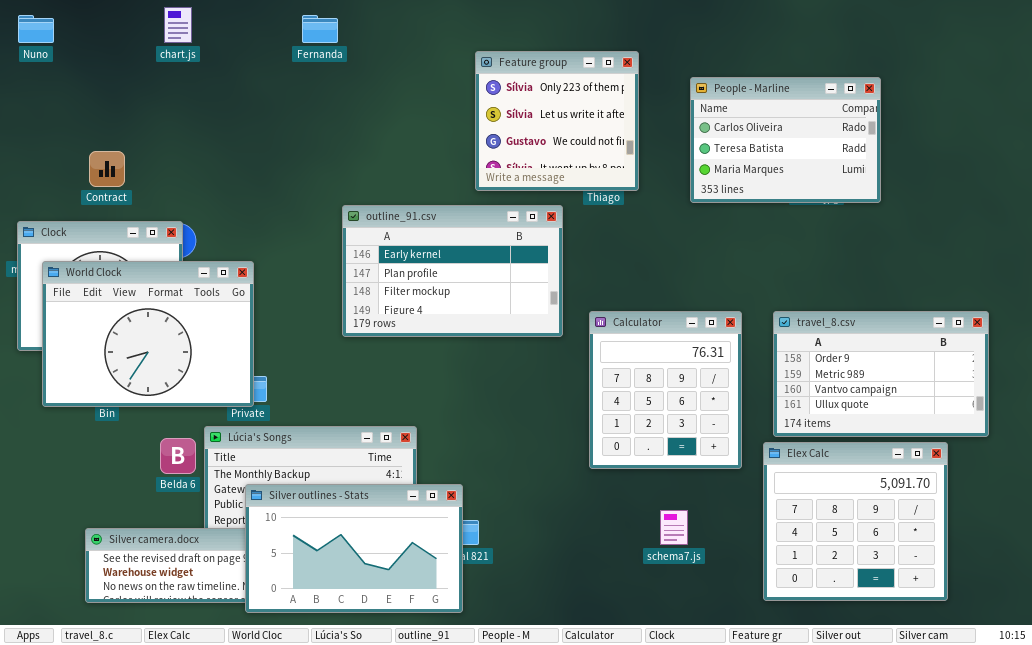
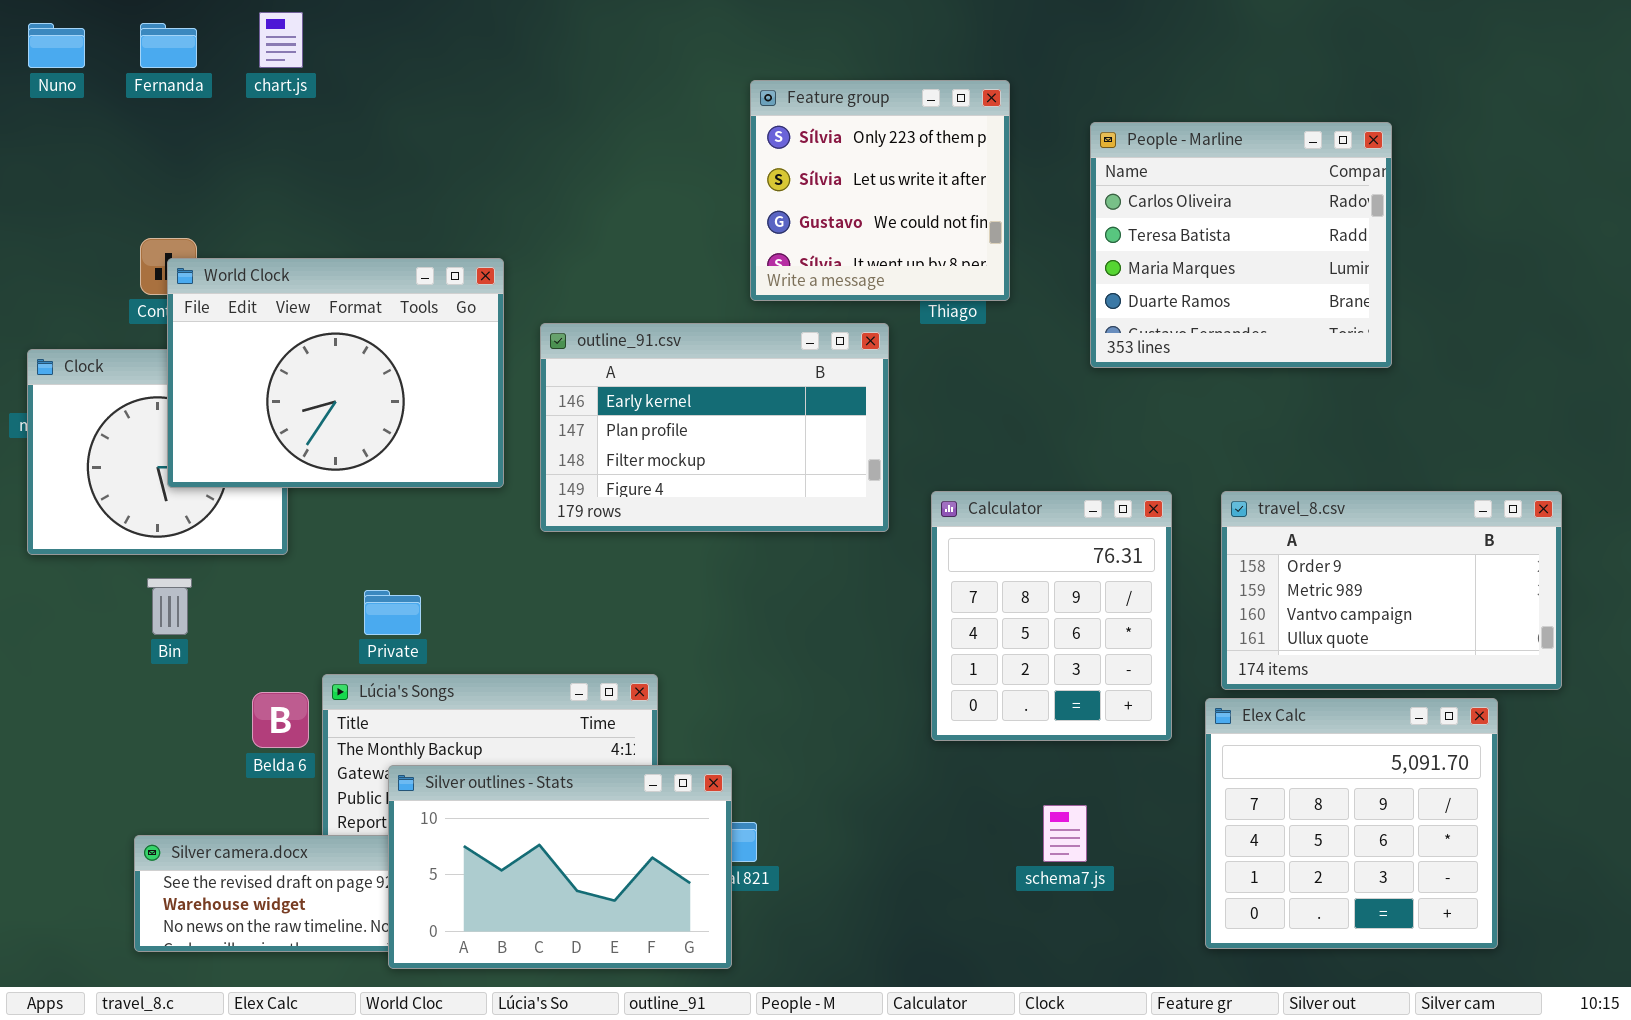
Fernanda: [302,15,338,43] -> [140,23,197,68], moved
People - Marline: [690,77,881,203] -> [1090,122,1392,368], resized
World Clock: [42,261,254,407] -> [167,258,504,488], moved

